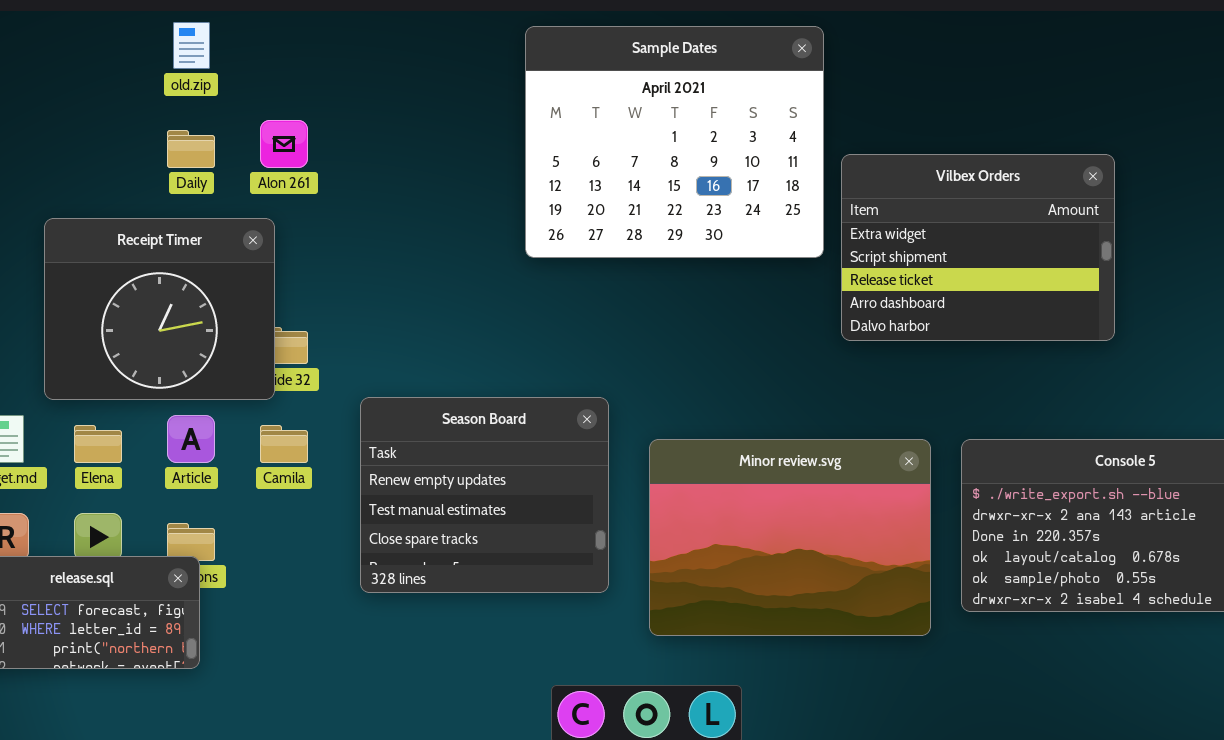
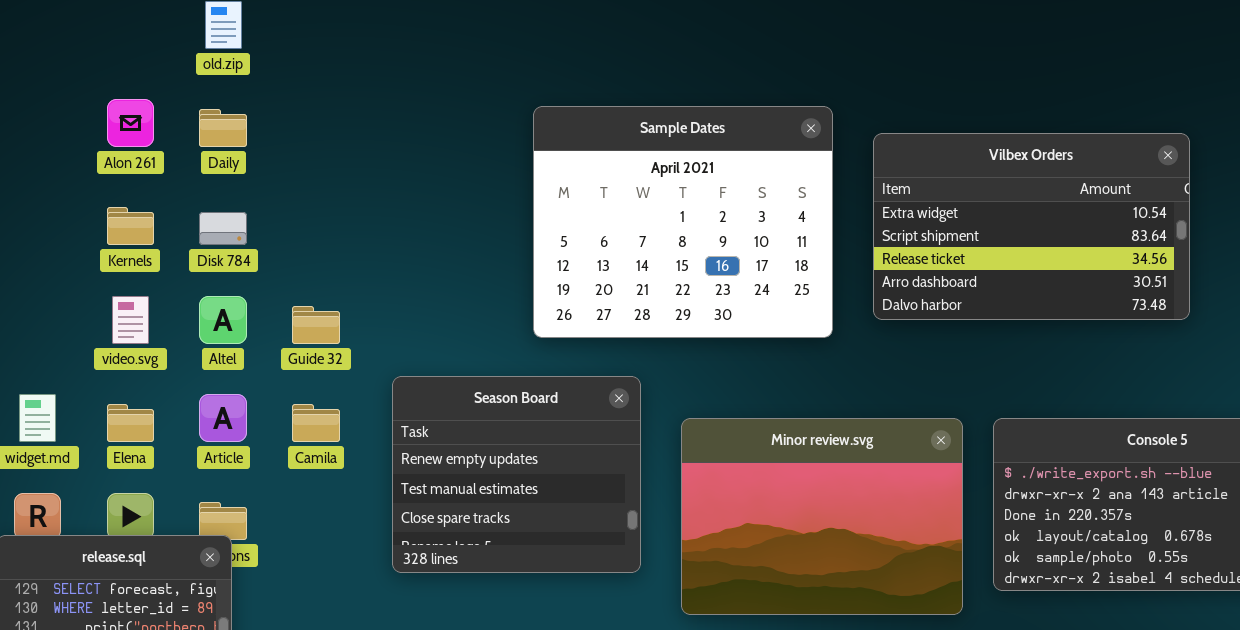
Sample Dates: [525,26,824,258] -> [533,106,833,338], moved
Alon 261: [260,120,308,168] -> [107,99,154,147], moved
Vilbex Orders: [841,154,1115,341] -> [873,133,1190,320], resized
Receipt Timer: [44,218,275,400] -> none, closed

